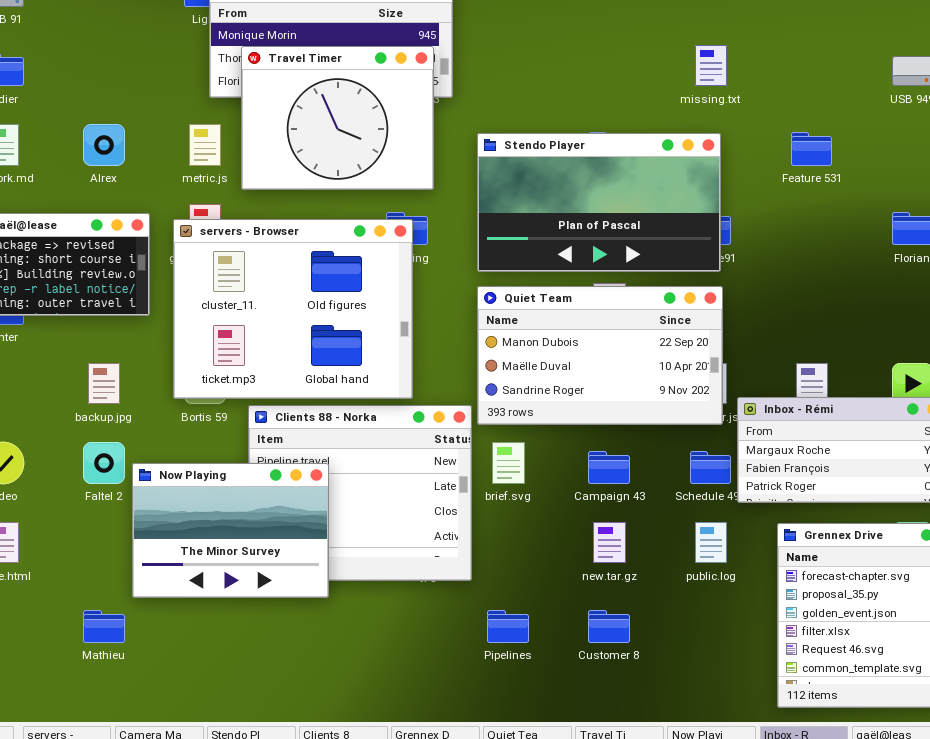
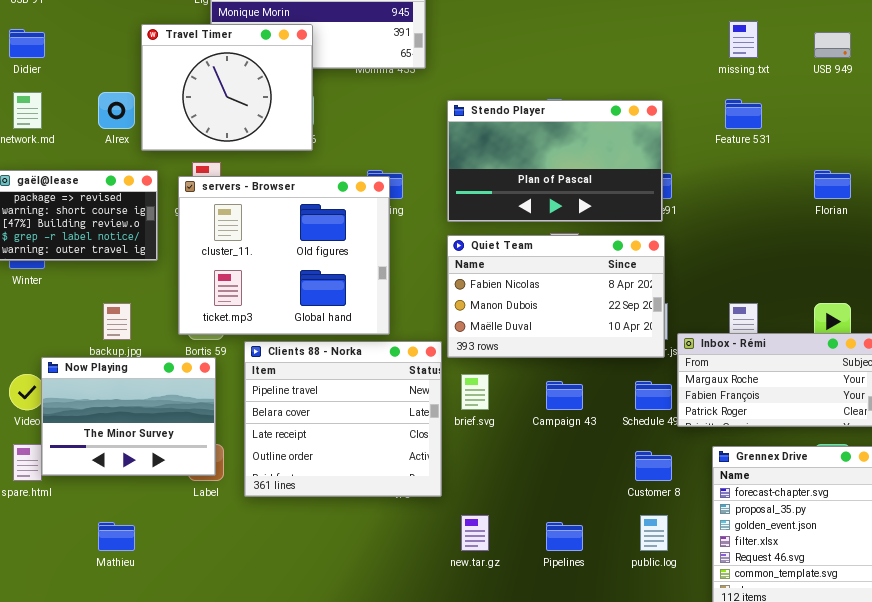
missing.txt: [695,45,727,86] -> [729,21,758,58], moved
Travel Timer: [241,46,434,190] -> [141,24,313,151], moved
Quiet Team: [477,286,723,425] -> [447,235,665,358], scrolled up 1 row
Now Playing: [132,463,329,598] -> [41,357,216,476], moved
new.tar.gz: [593,522,626,563] -> [461,515,489,551], moved
public.log: [695,522,727,563] -> [640,515,668,551], moved
Pipelines: [487,610,529,643] -> [546,522,583,551], moved
Customer 8: [588,610,630,643] -> [635,451,672,481], moved

